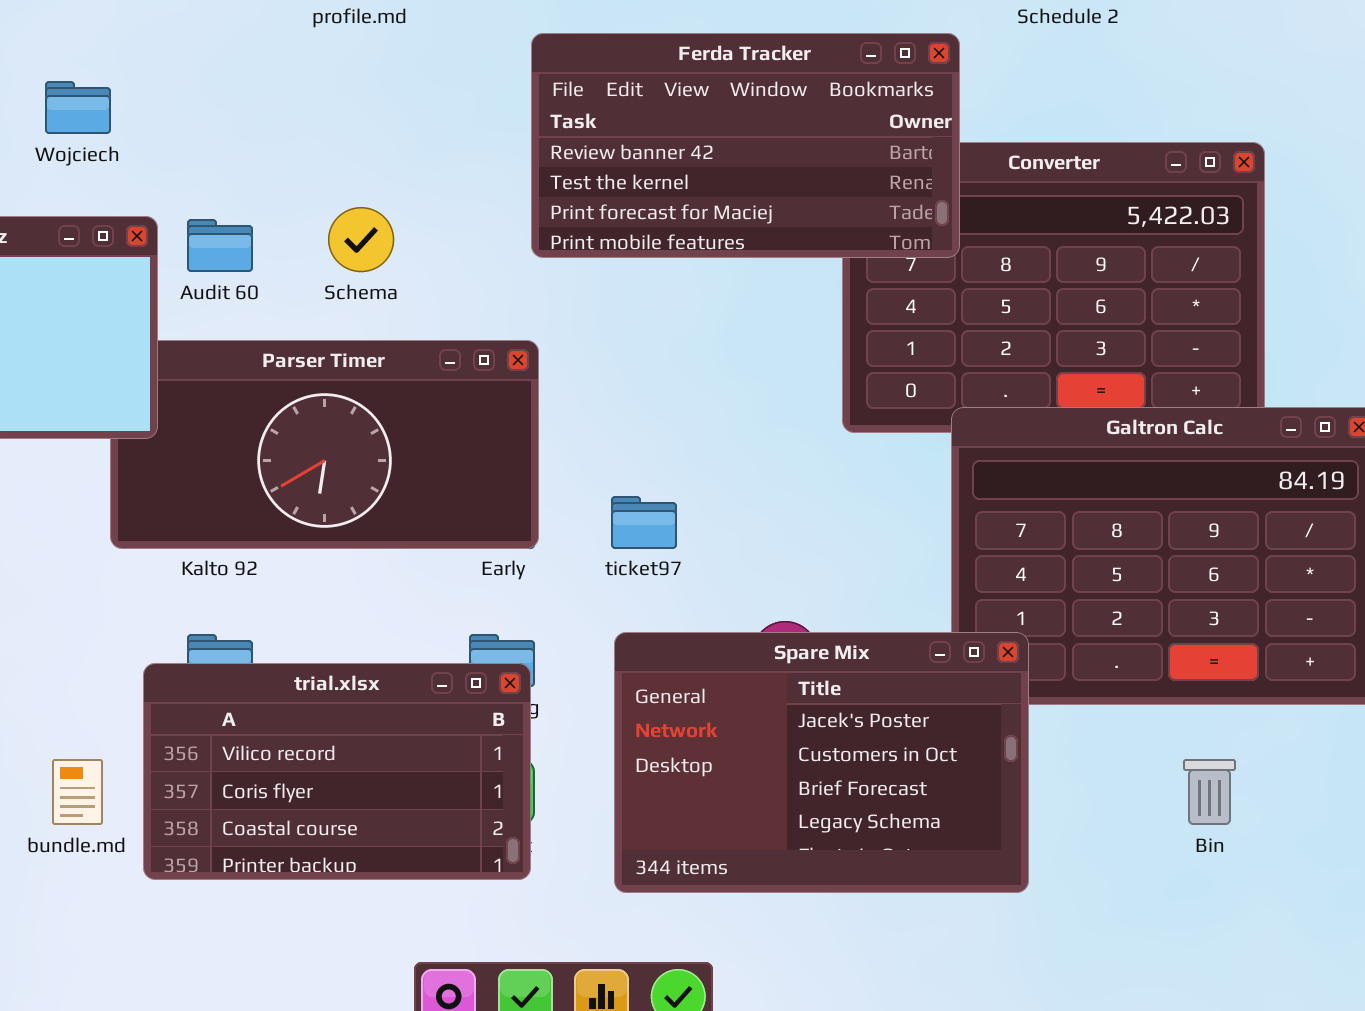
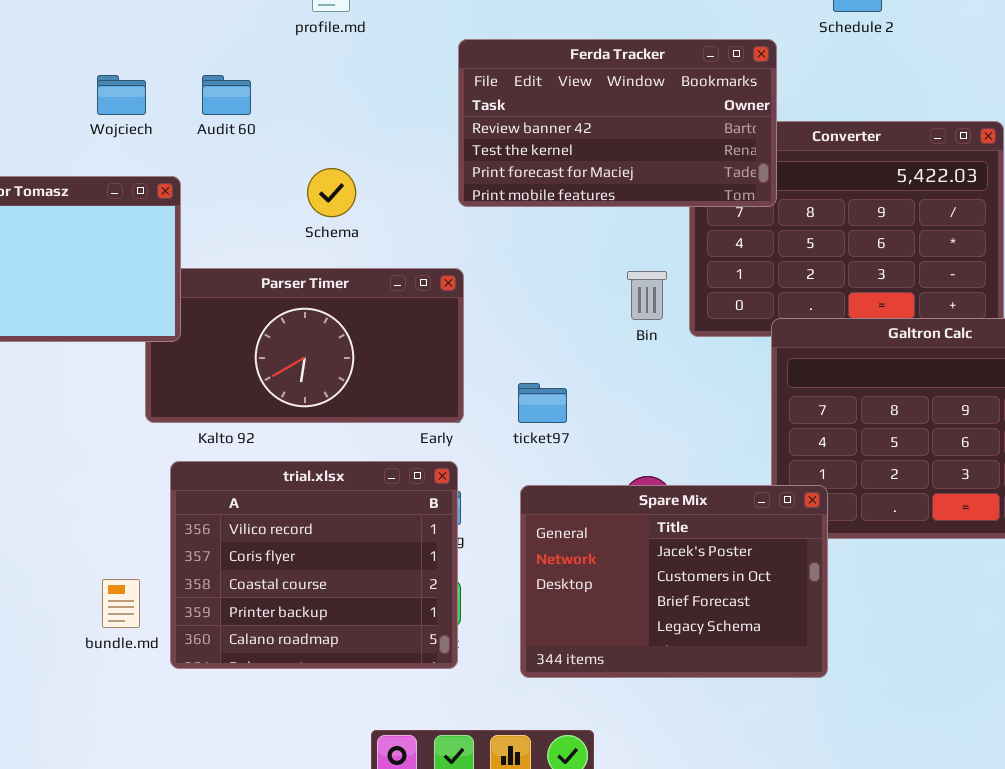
Audit 60: [187,219,253,272] -> [202,75,251,115], moved
trial.xlsx: [143,663,531,880] -> [170,461,458,669], resized
Bin: [1183,759,1236,825] -> [627,271,667,320], moved

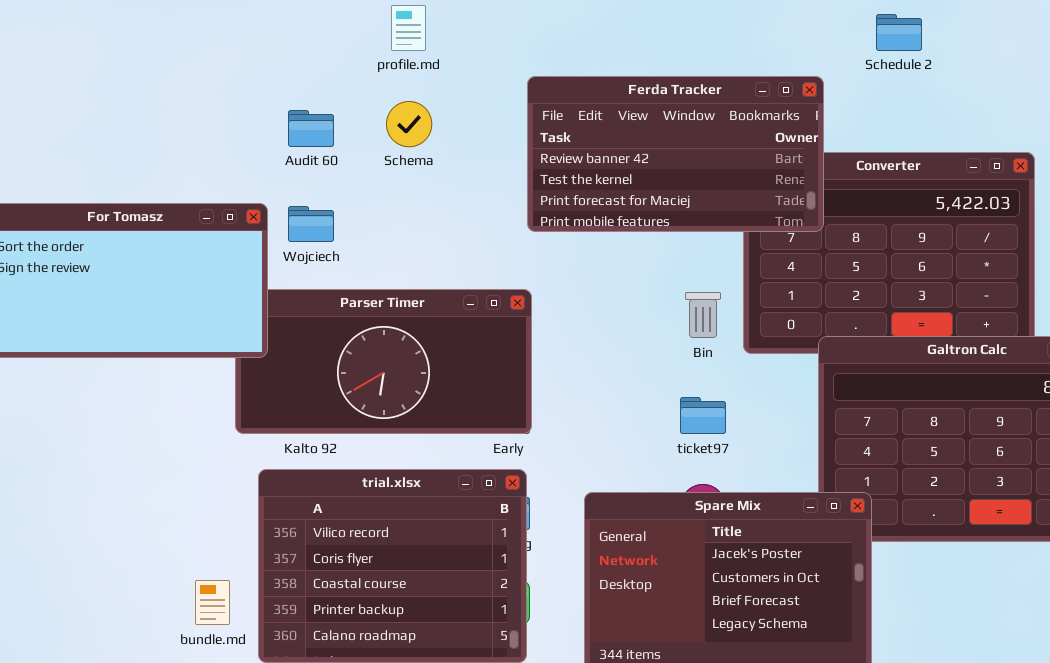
Wojciech: [97,75,146,115] -> [288,206,334,242], moved
Schema: [307,168,356,217] -> [386,101,432,147], moved
ticket97: [518,383,567,423] -> [680,397,726,434], moved

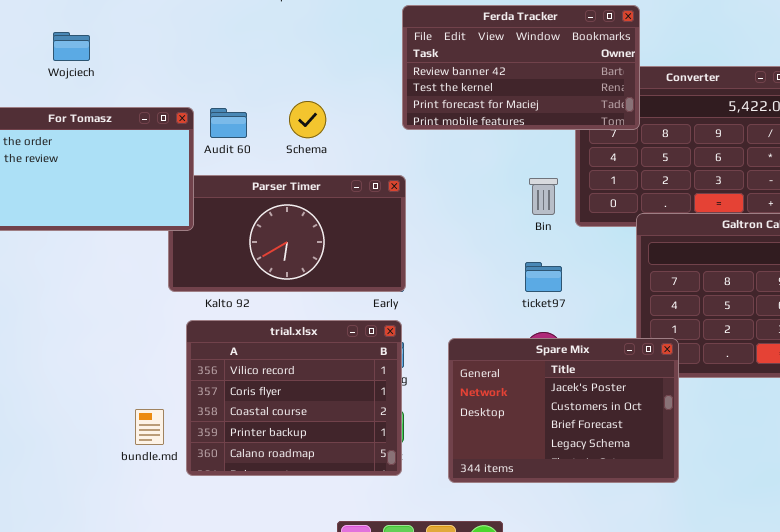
Schema: [386,101,432,147] -> [289,101,326,138], moved
Audit 60: [288,110,334,147] -> [210,108,247,138], moved
Wojciech: [288,206,334,242] -> [53,32,90,61], moved

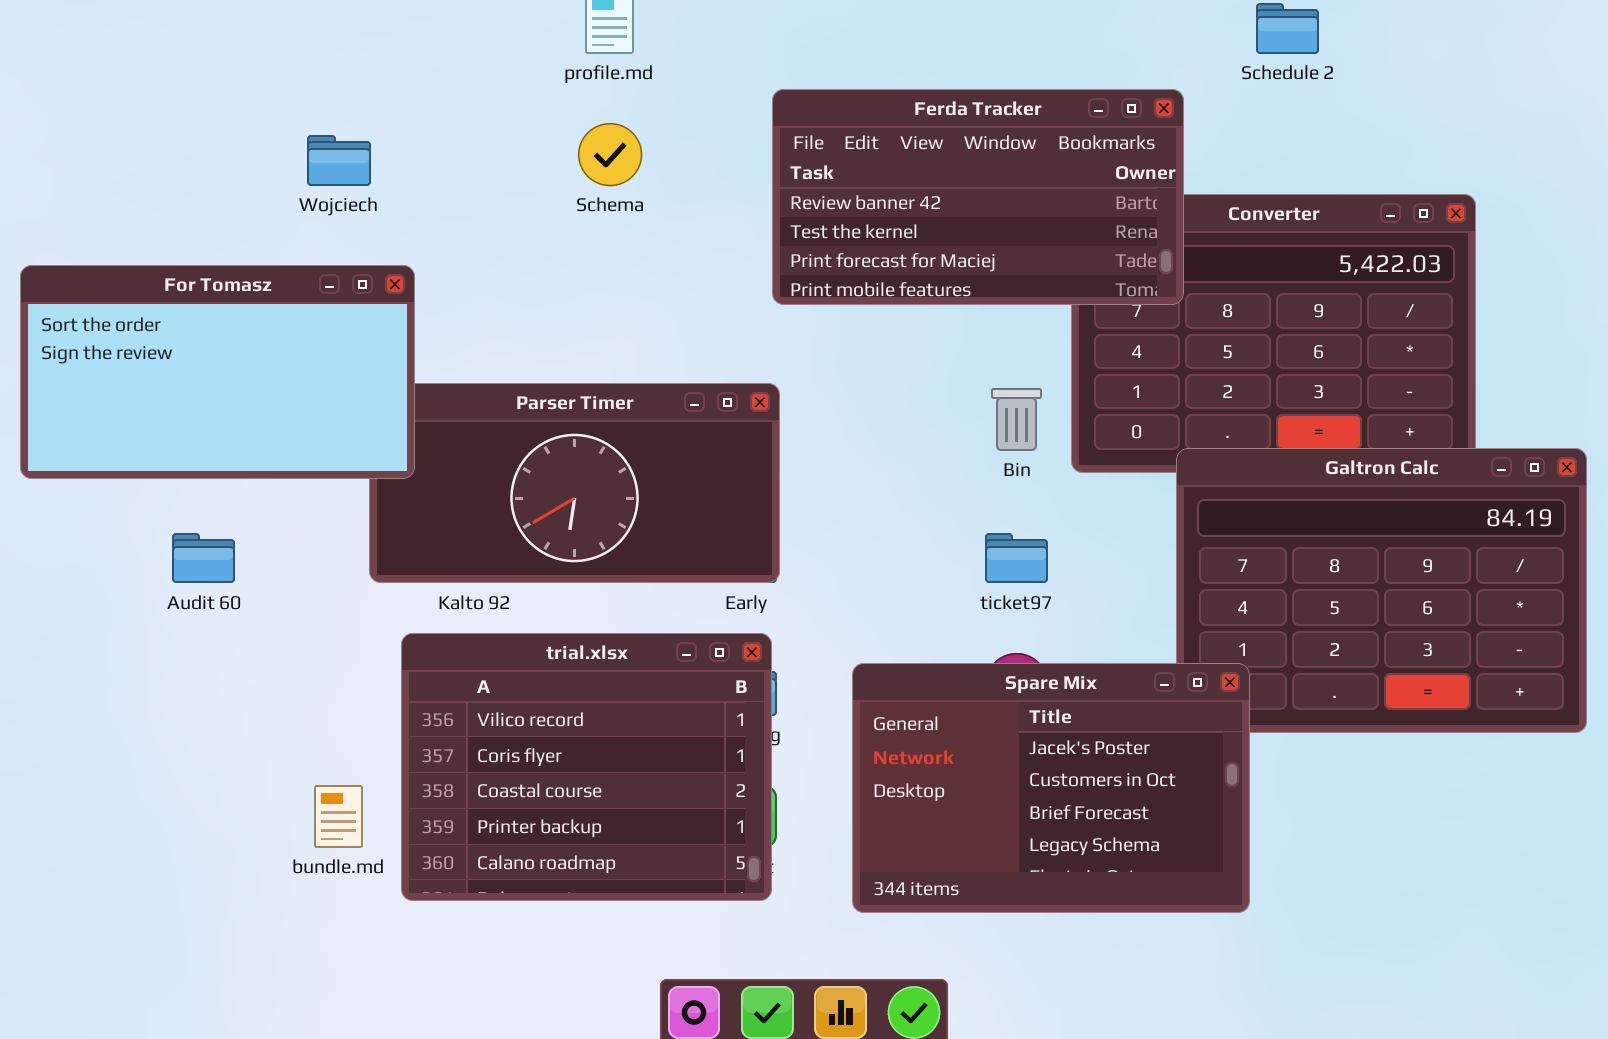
Wojciech: [53,32,90,61] -> [307,135,371,186], moved
Schema: [289,101,326,138] -> [578,123,642,186], moved
Audit 60: [210,108,247,138] -> [172,533,235,583], moved

